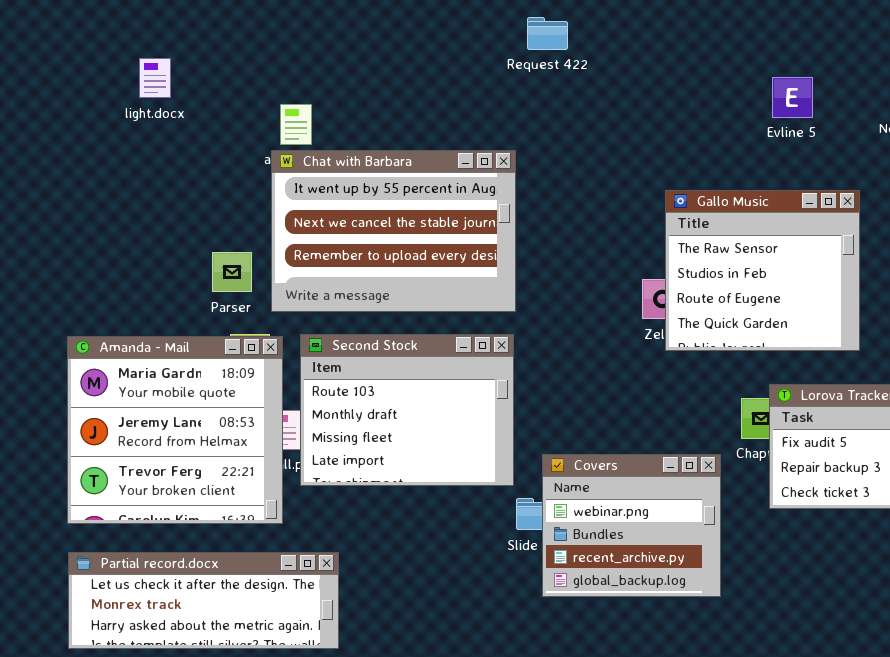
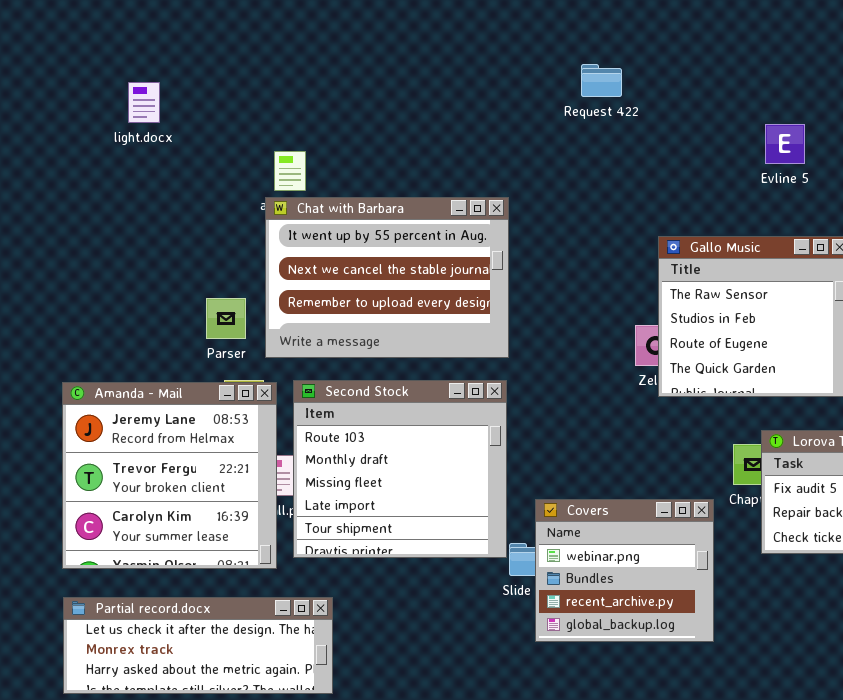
Request 422: [527,17,568,50] -> [581,64,622,97], moved
light.docx: [139,58,171,98] -> [128,82,160,123], moved
Second Stock: [300,334,514,486] -> [293,380,507,558], resized
Amanda - Mail: [67,336,283,524] -> [62,382,277,569], scrolled down 1 row

